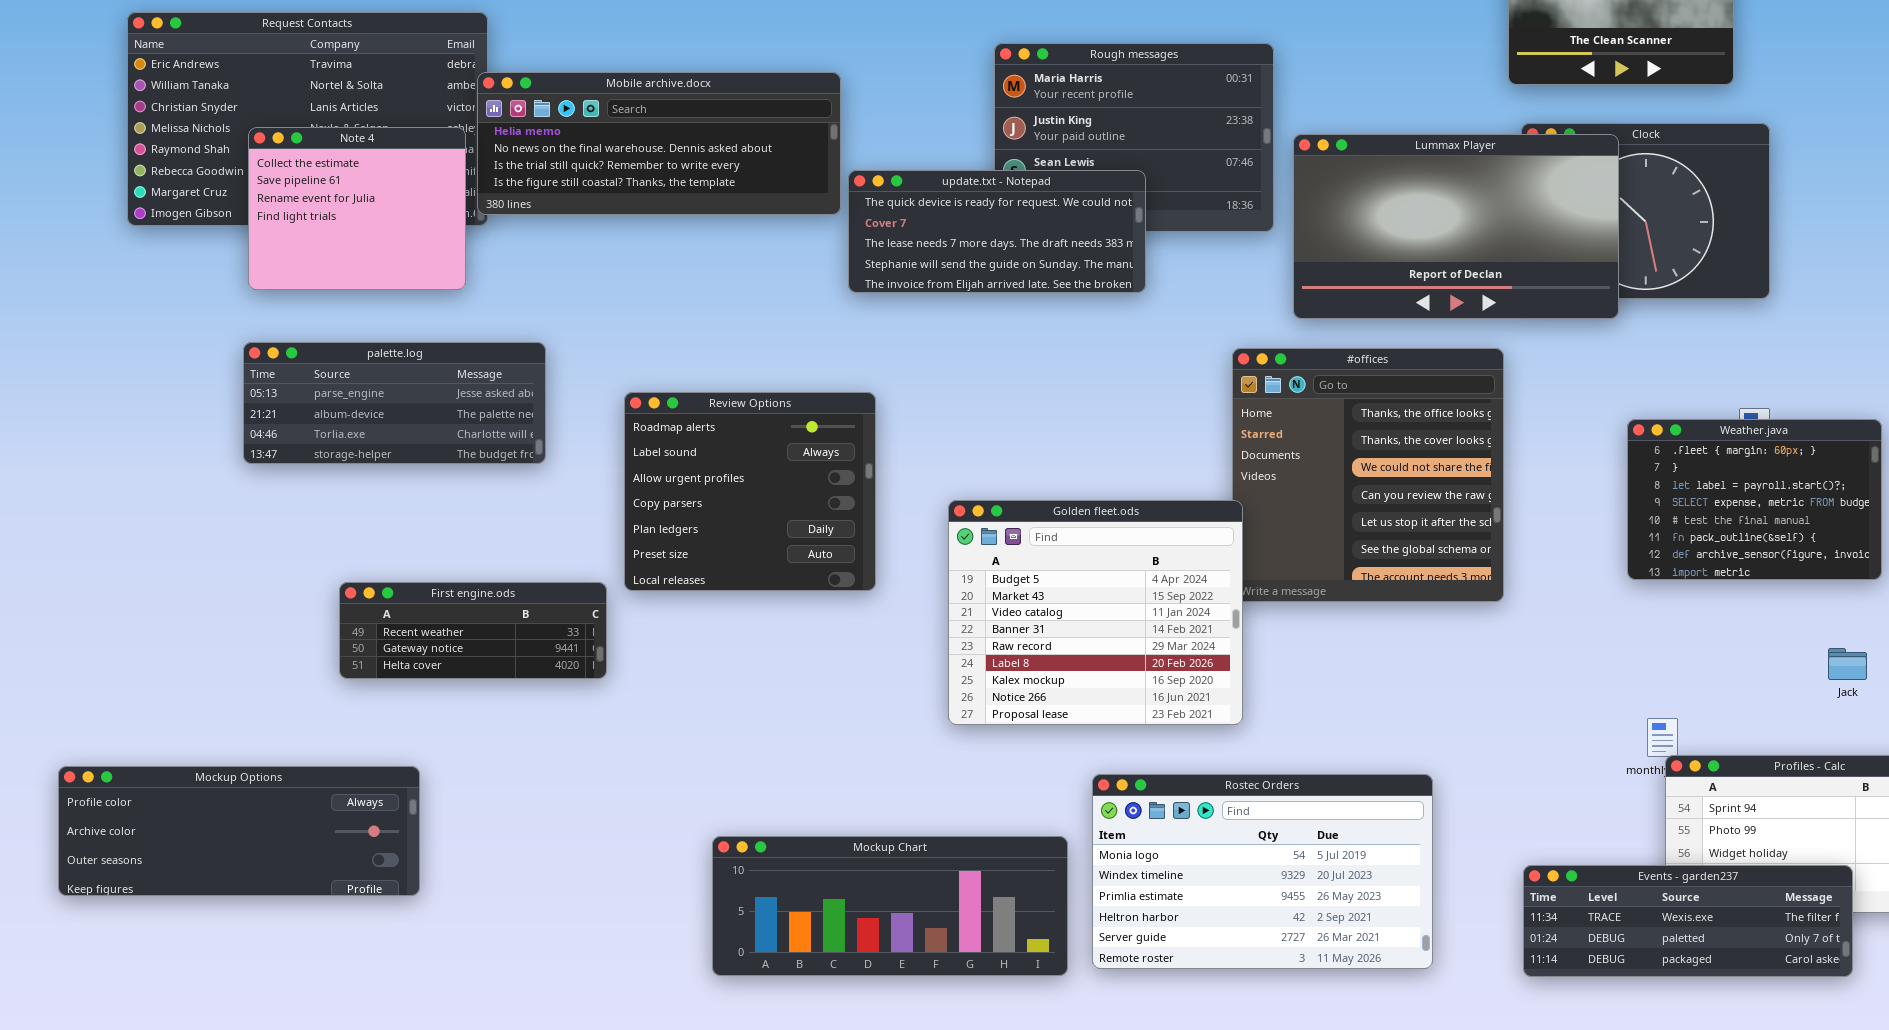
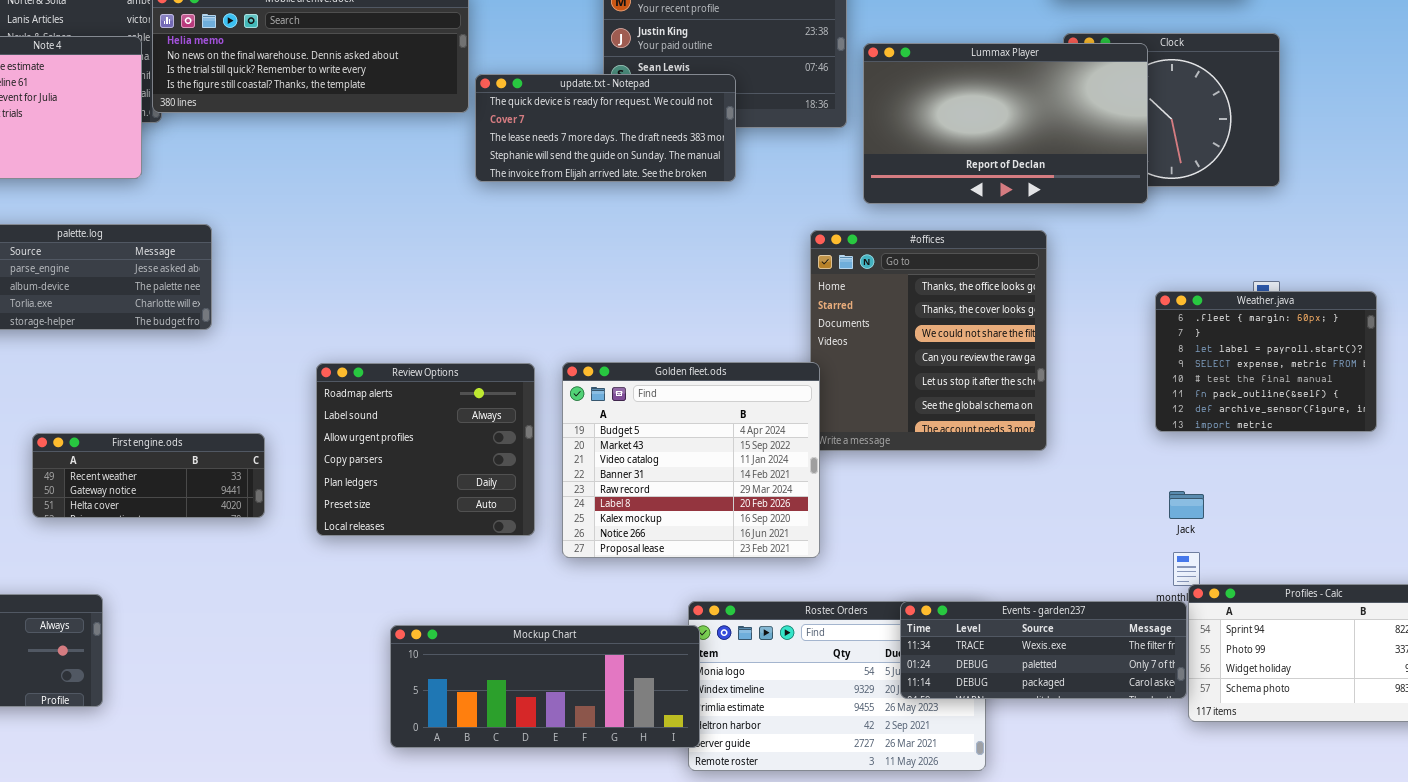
Review Options: [624,392,876,591] -> [316,363,535,536], moved
Jack: [1828,648,1867,680] -> [1169,491,1204,519], moved
Mockup Chart: [712,836,1068,976] -> [390,625,700,748], moved
Events - garden237: [1523,865,1853,977] -> [900,601,1187,699], moved

